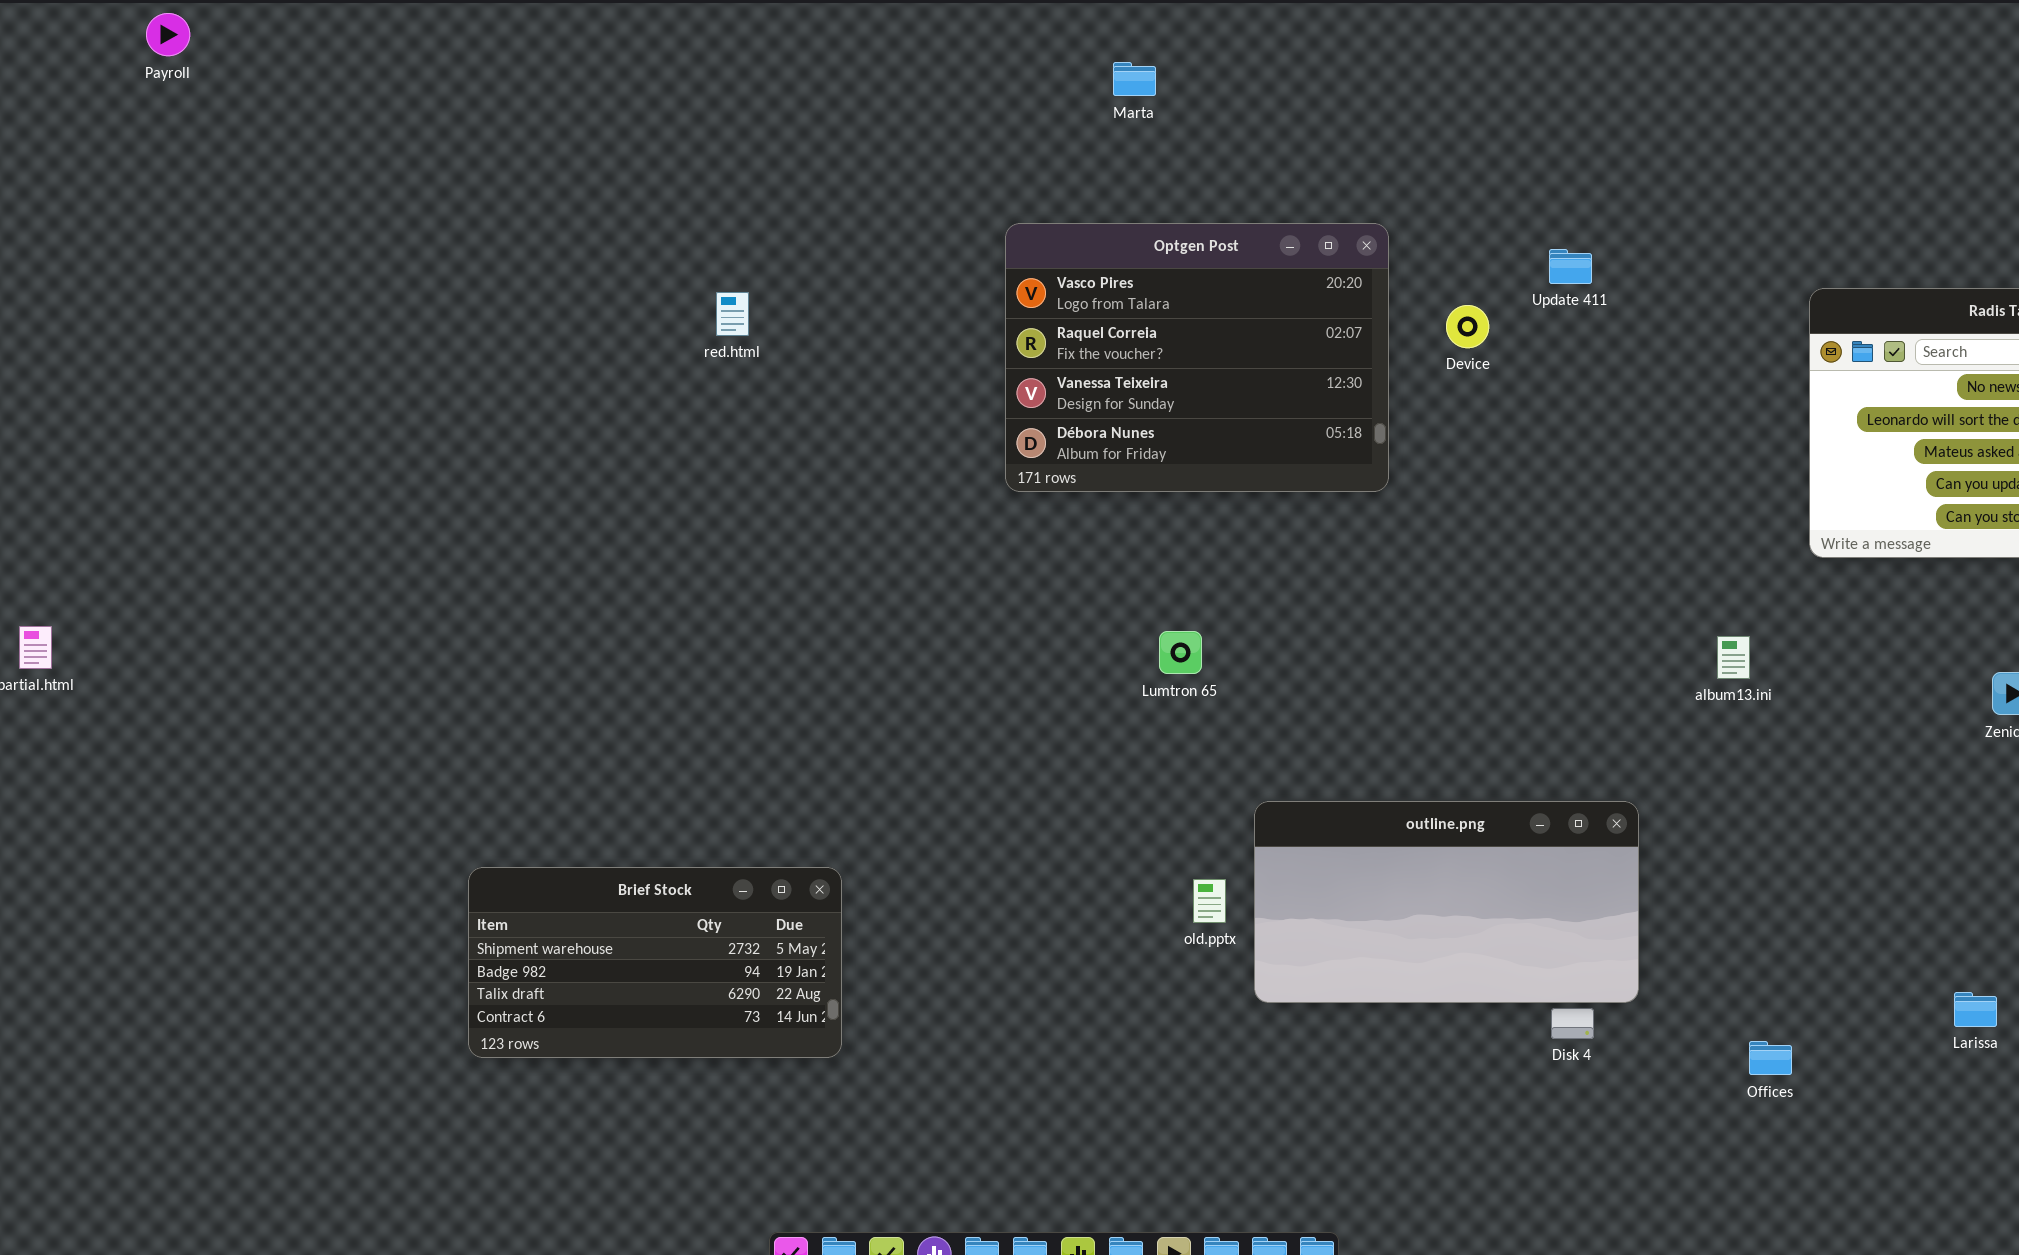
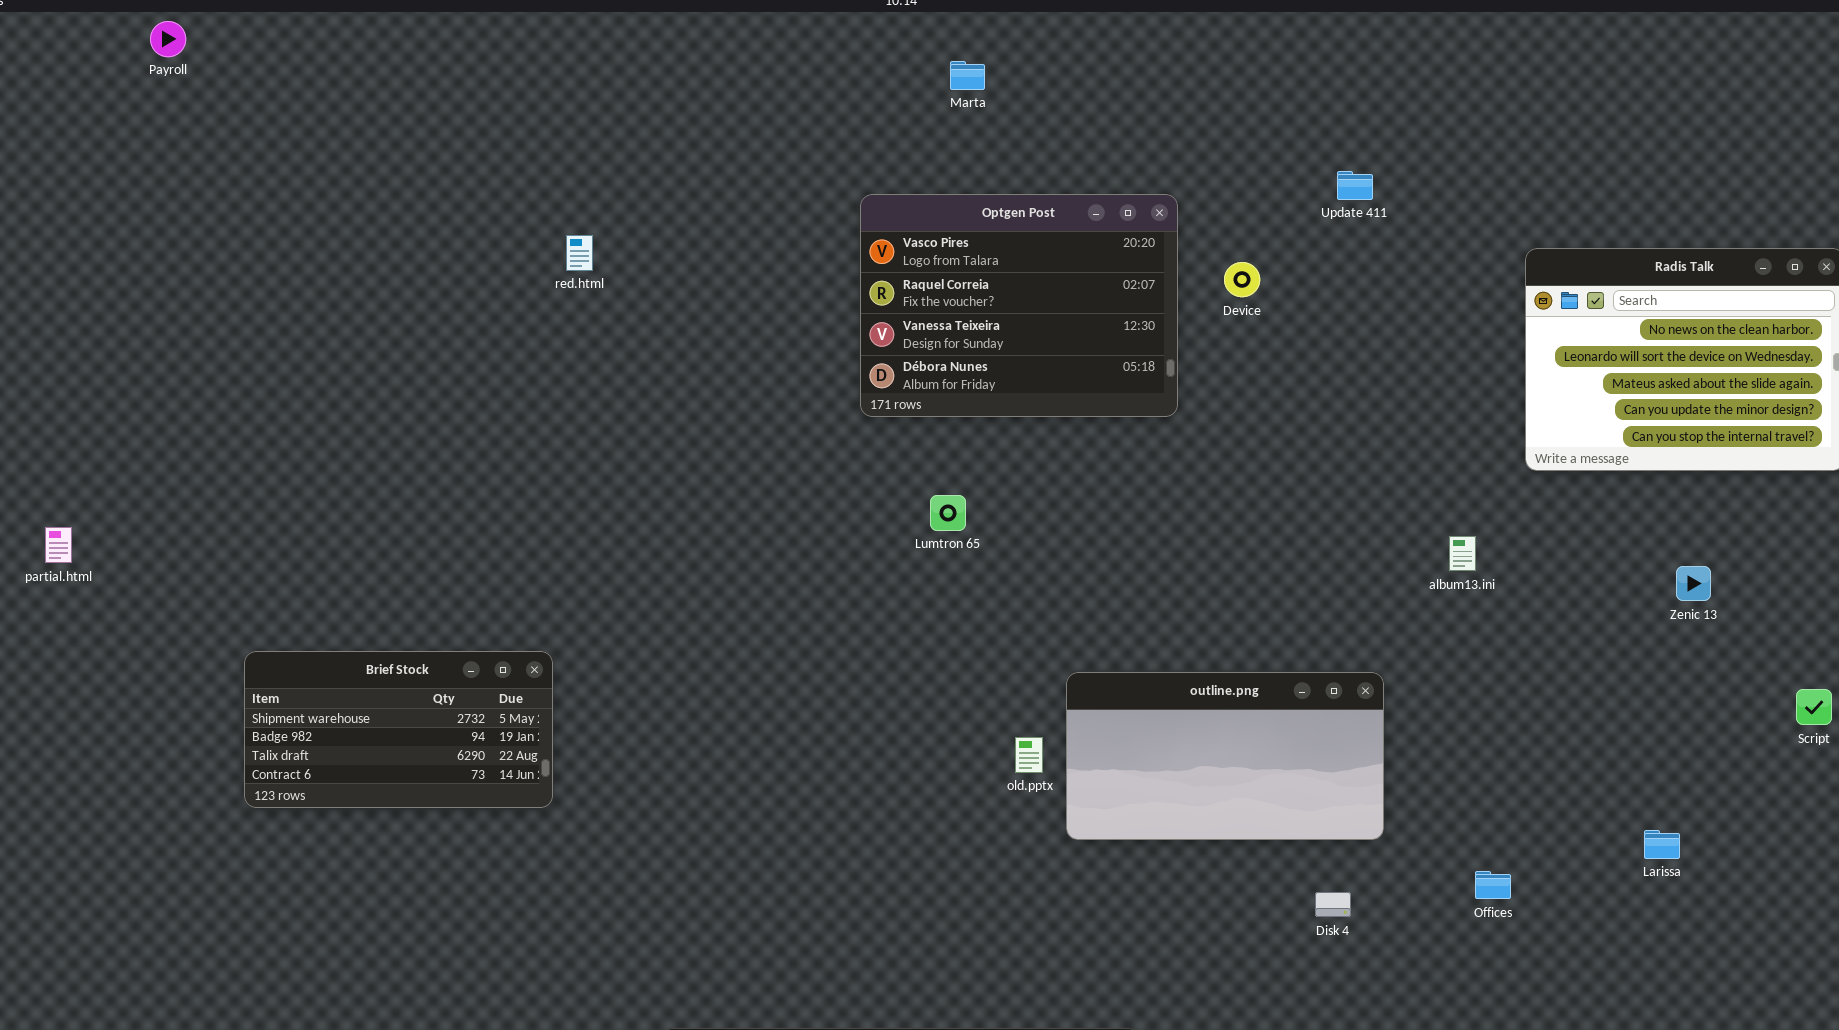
Update 411: [1549,249,1592,284] -> [1337,171,1373,200], moved
red.html: [716,292,749,336] -> [566,235,593,271], moved
Lumtron 65: [1159,631,1202,674] -> [930,495,966,531], moved
Brief Stock: [468,867,842,1058] -> [244,651,553,808], moved
Disk 4: [1551,1008,1594,1039] -> [1315,892,1351,917], moved

